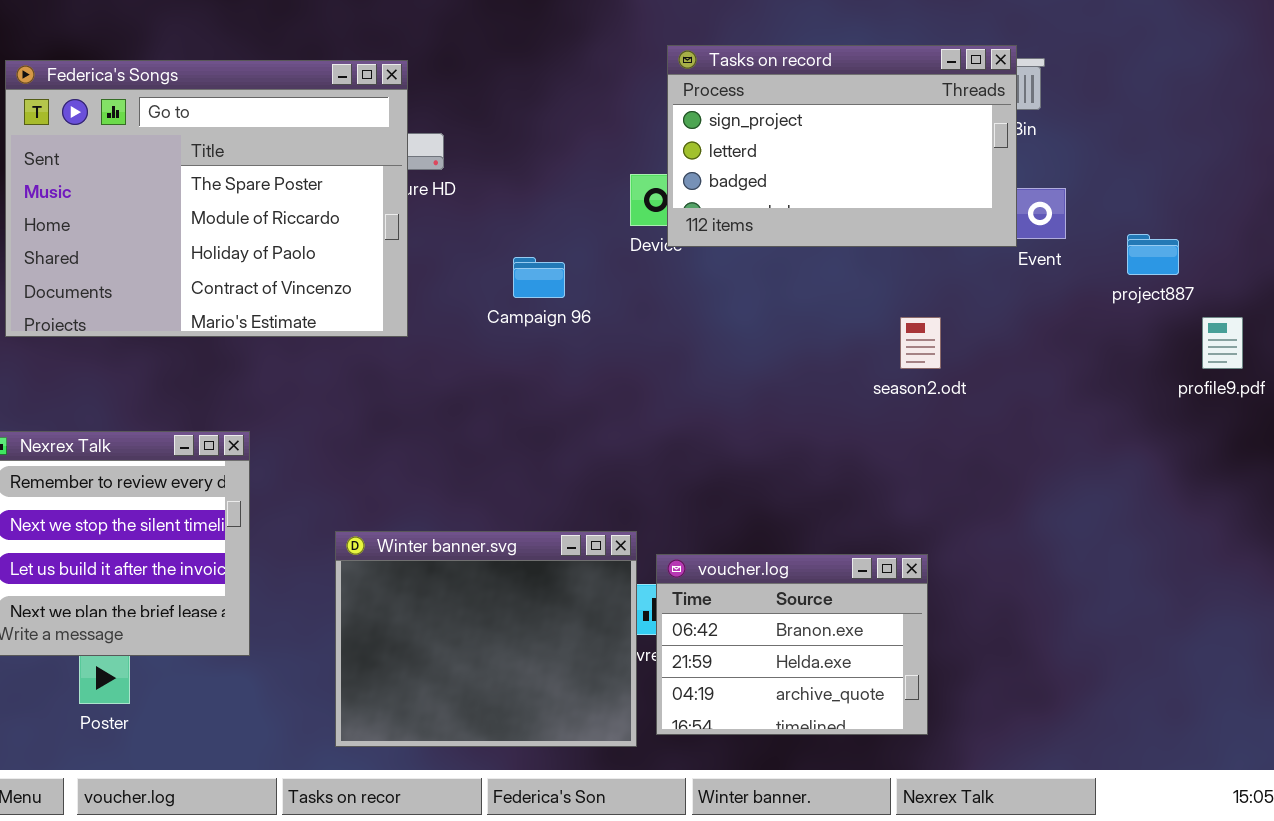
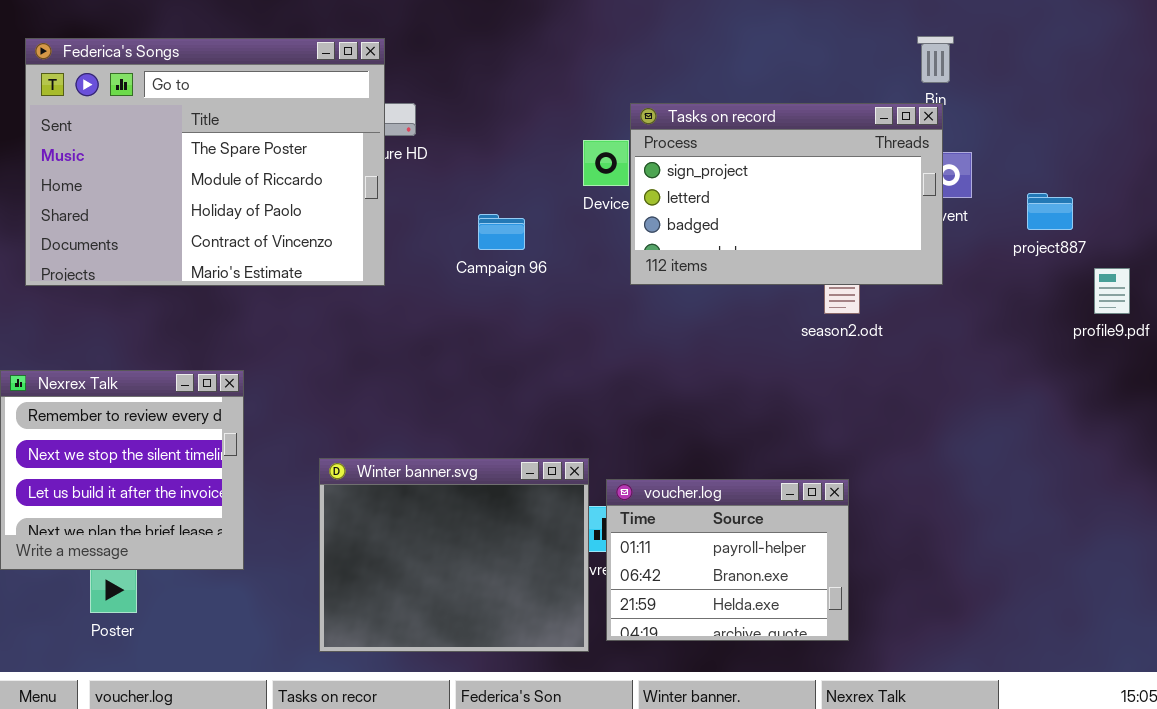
Tasks on record: [667,45,1017,247] -> [630,103,943,285], moved
voucher.log: [656,554,928,735] -> [606,479,849,641], scrolled up 1 row

